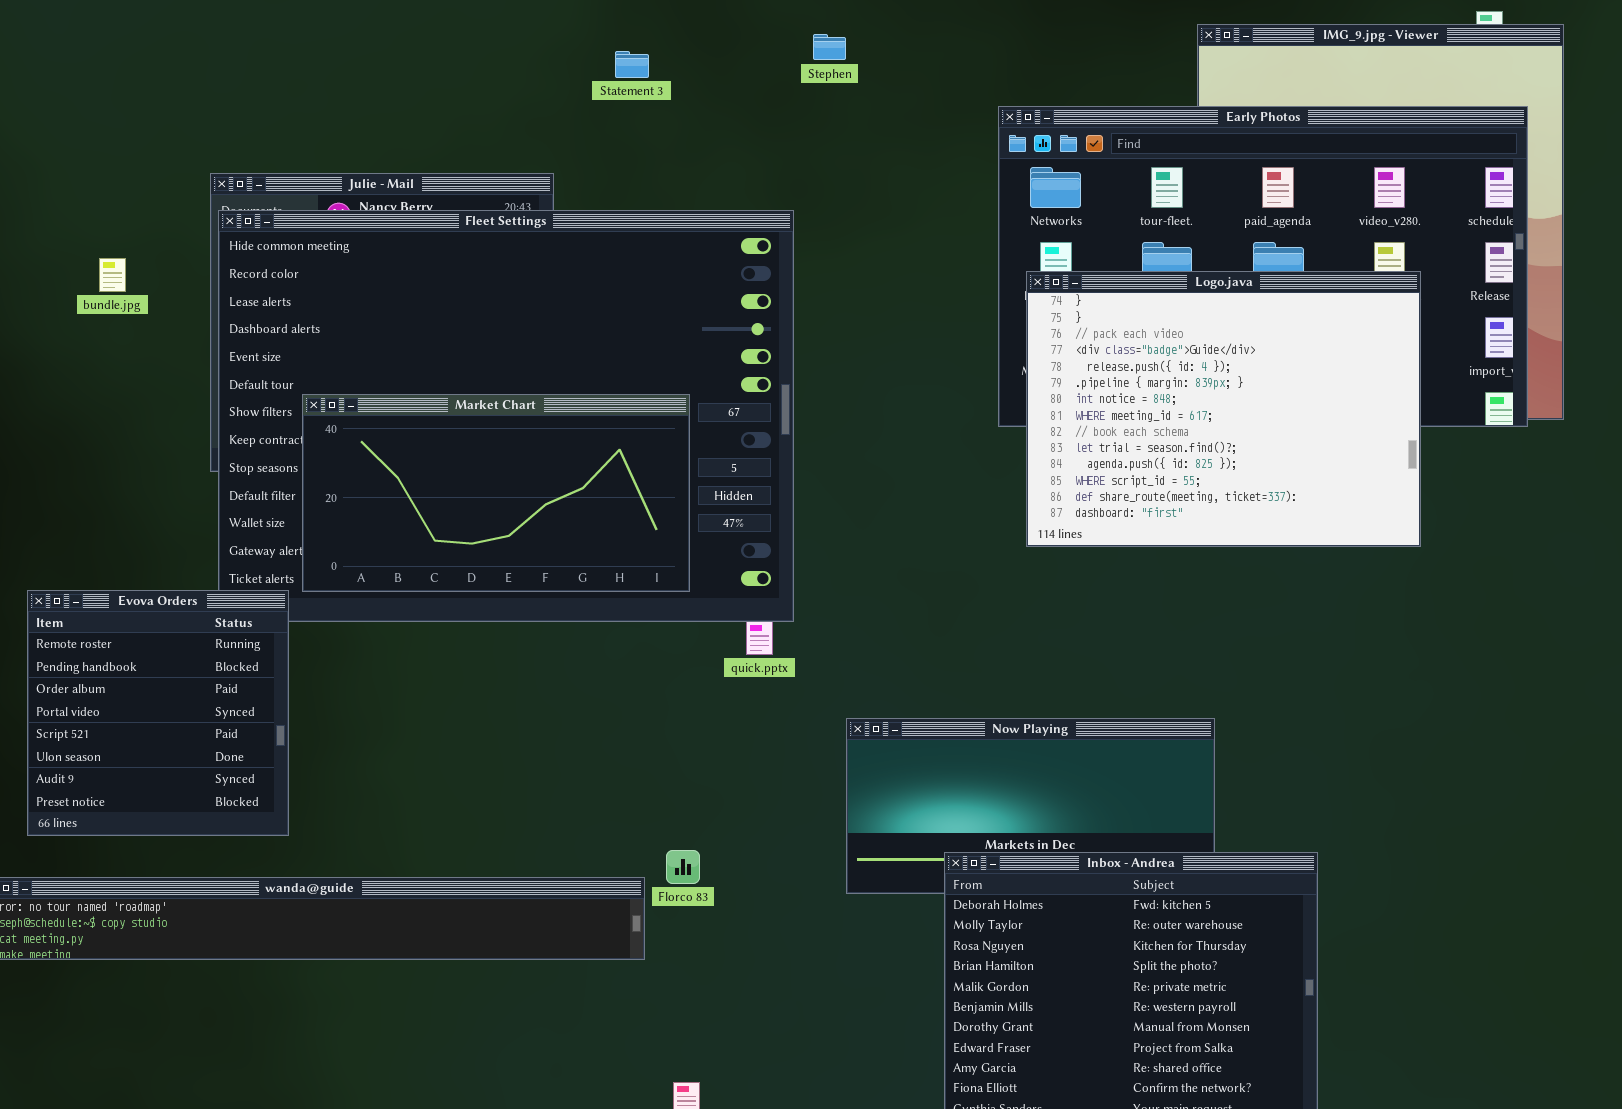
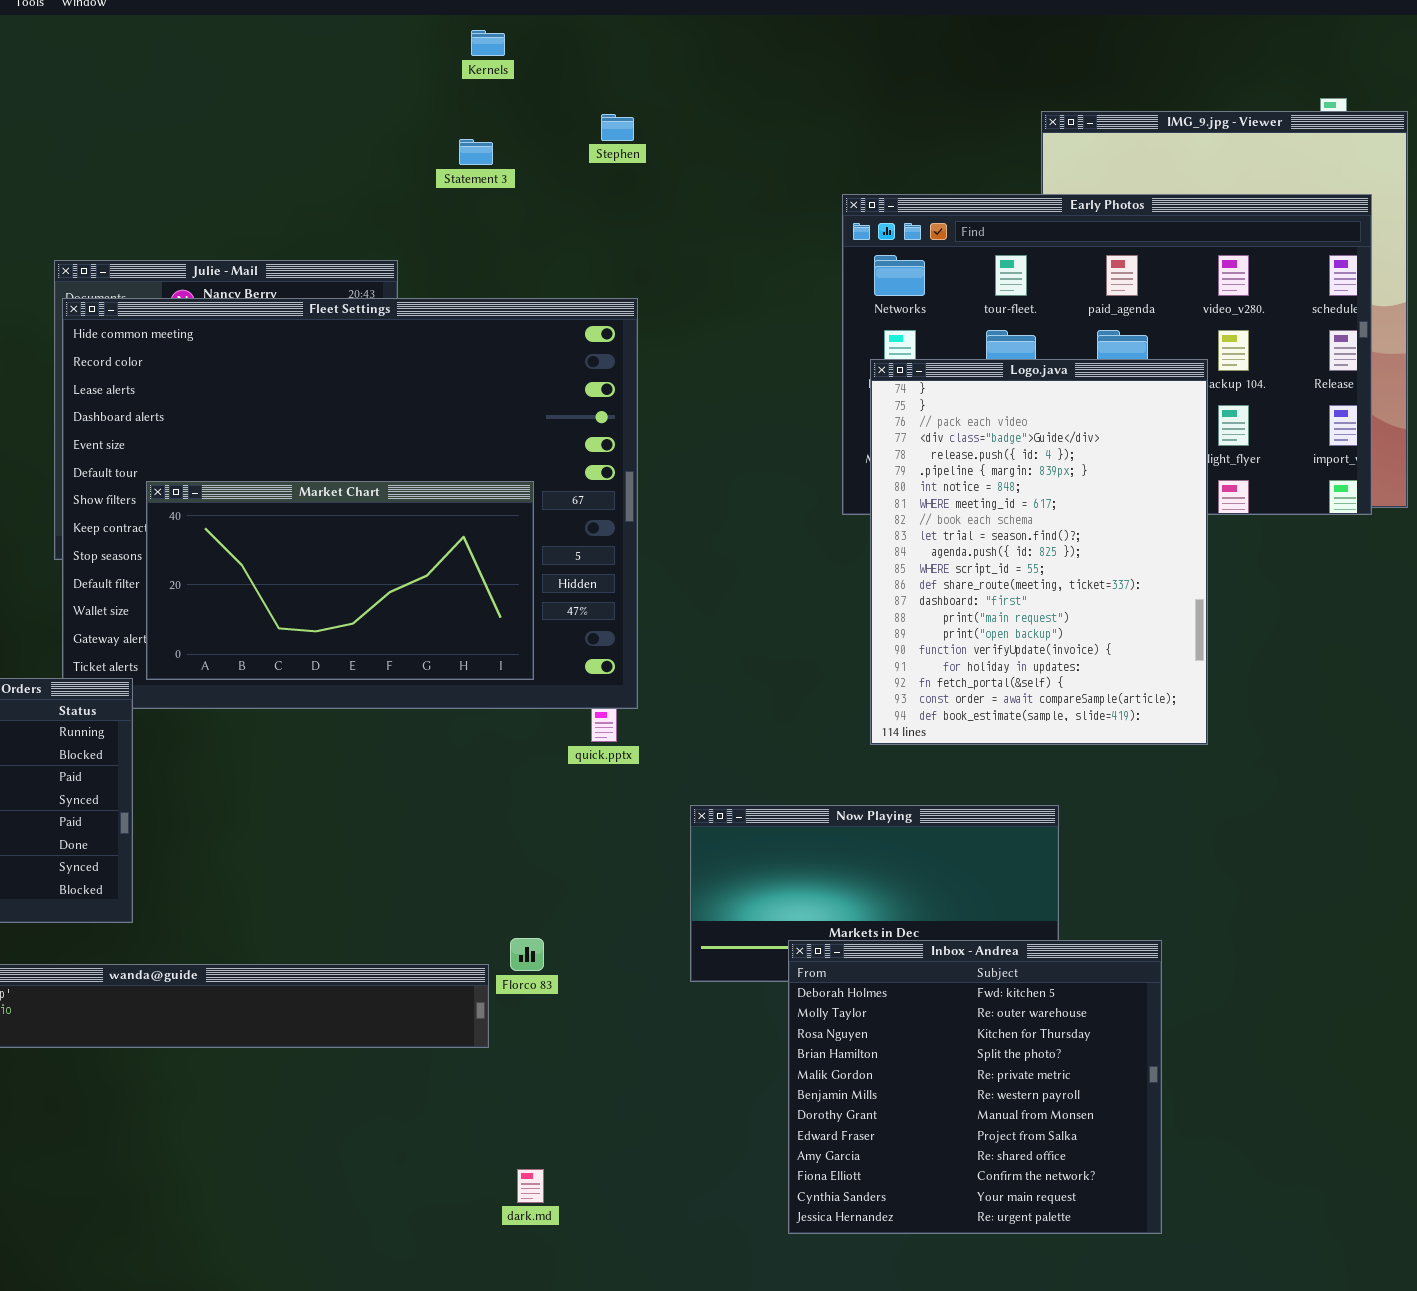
Stephen: [813,34,846,60] -> [601,114,634,141], moved
Logo.java: [1026,271,1421,547] -> [870,359,1208,745], resized

